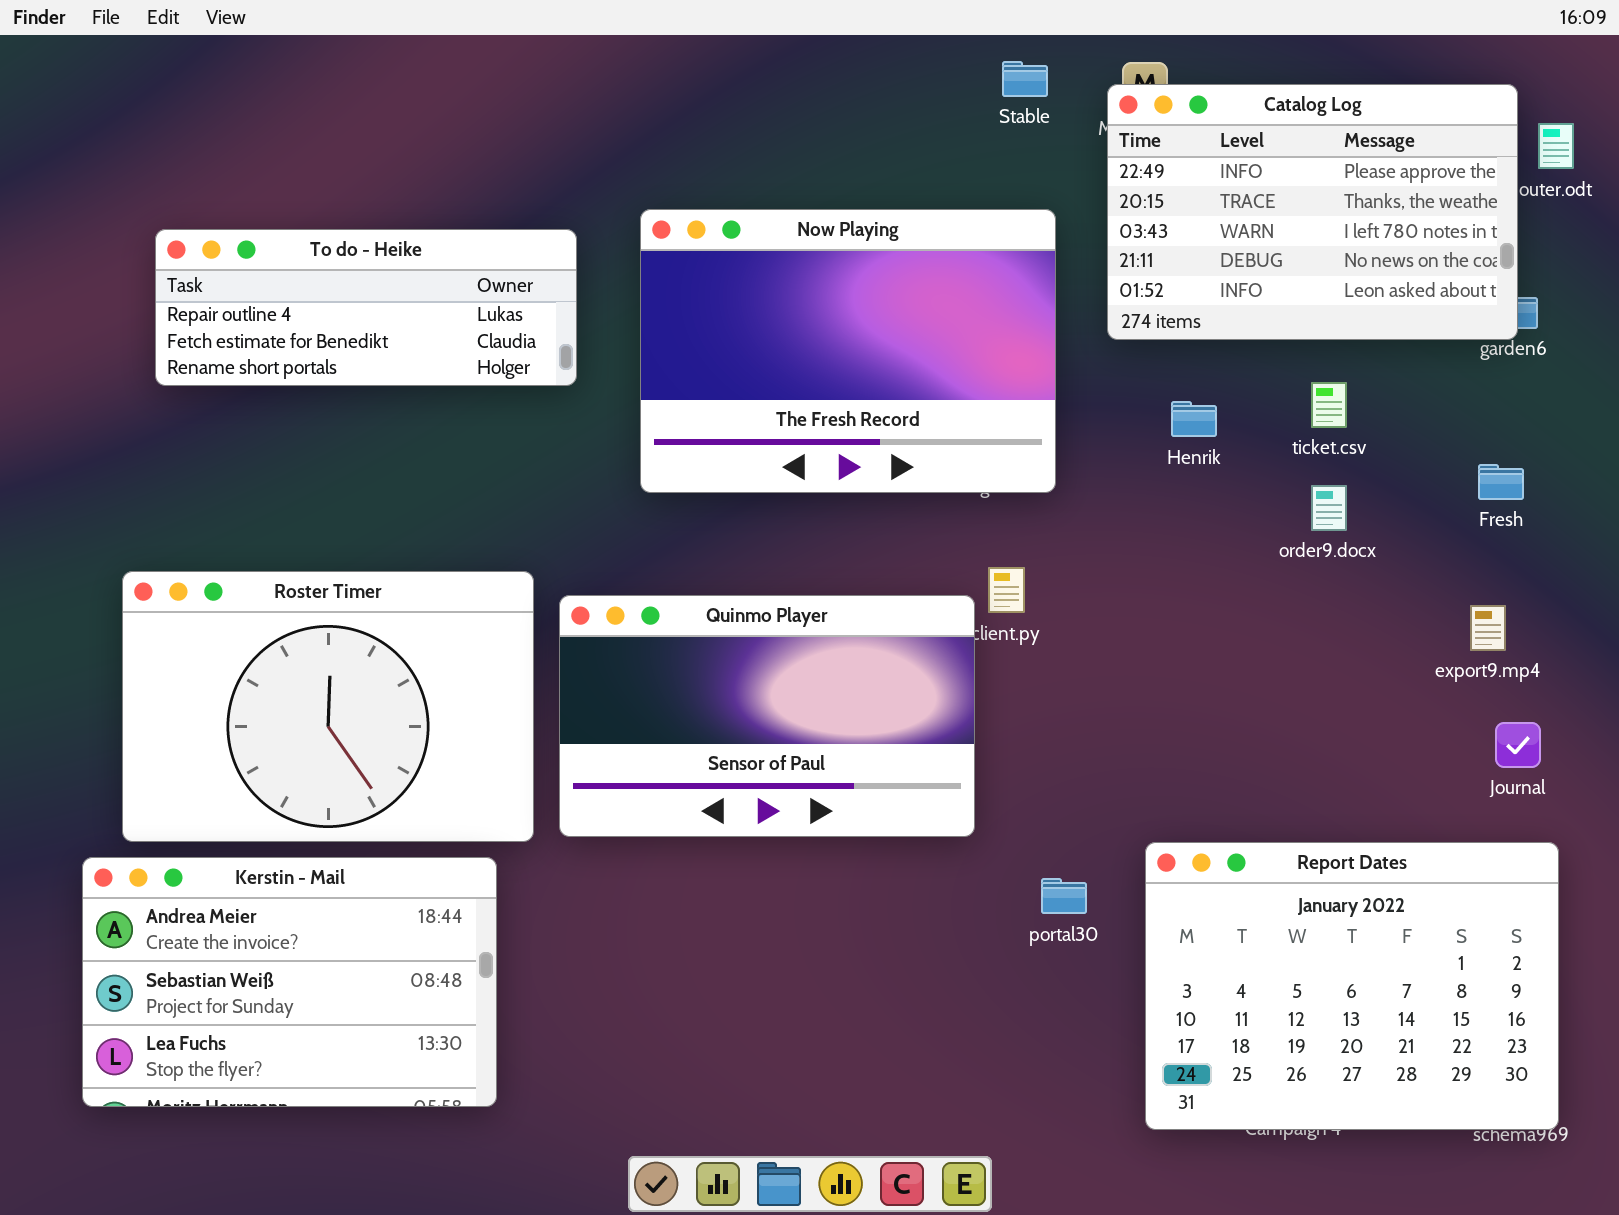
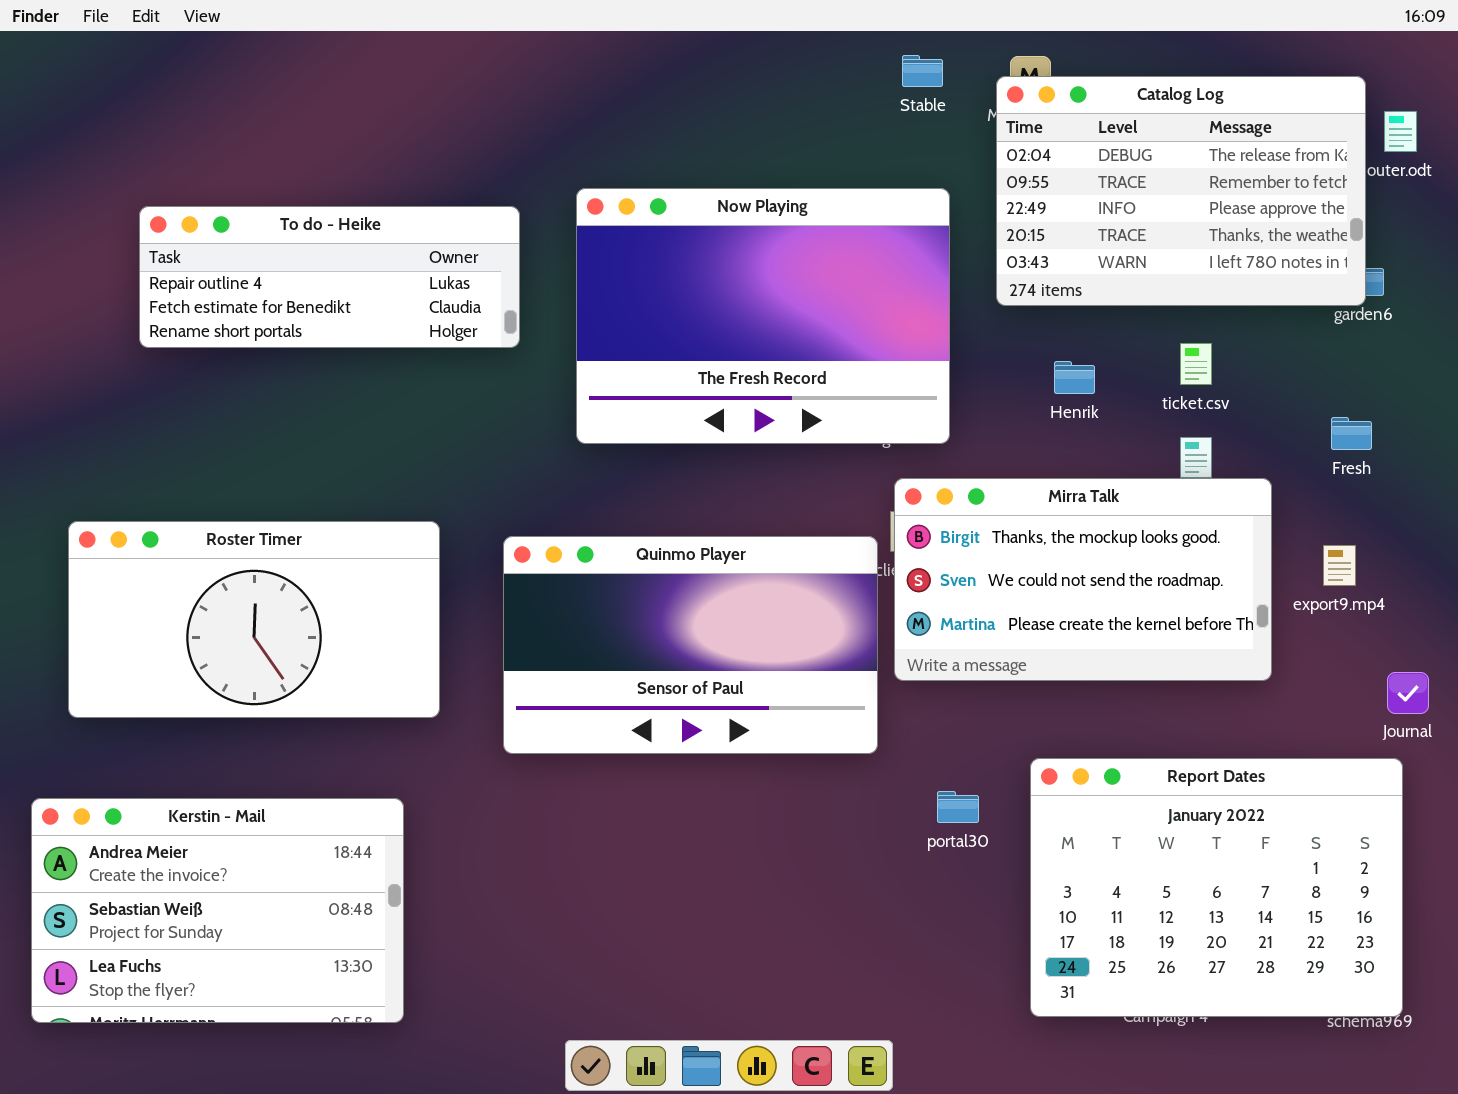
Catalog Log: [1107,84,1518,340] -> [996,76,1366,306], scrolled up 2 rows
Mirra Talk: none -> [894,478,1272,681], opened
Roster Timer: [122,571,534,842] -> [68,521,440,718], moved, resized
Journal: [1495,722,1541,768] -> [1387,672,1429,714], moved
Kerstin - Mail: [82,857,497,1107] -> [31,798,404,1023], moved

